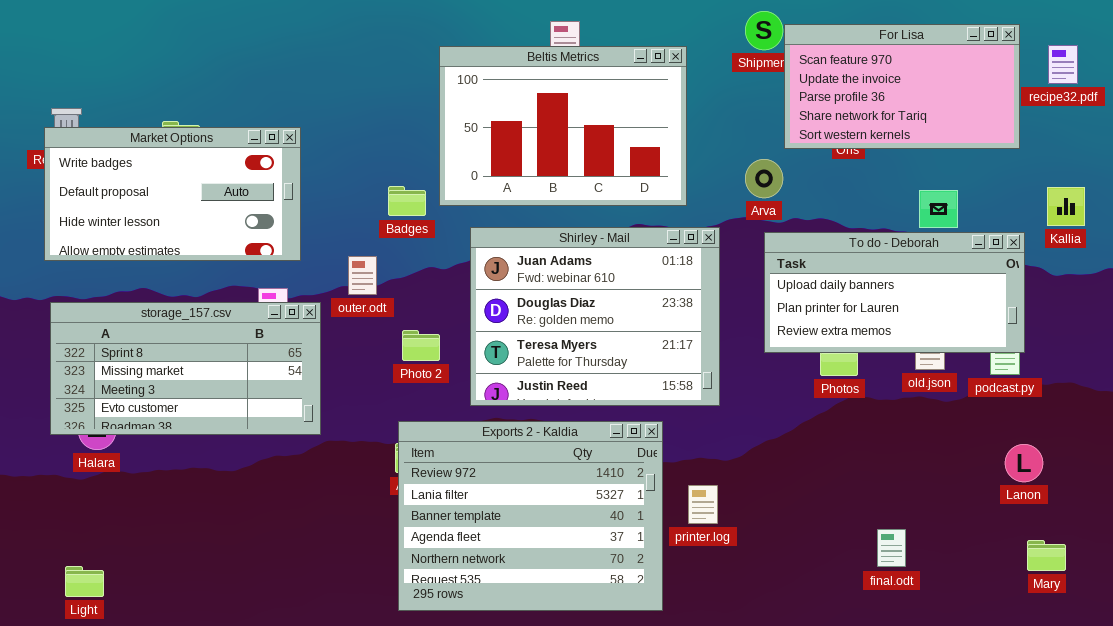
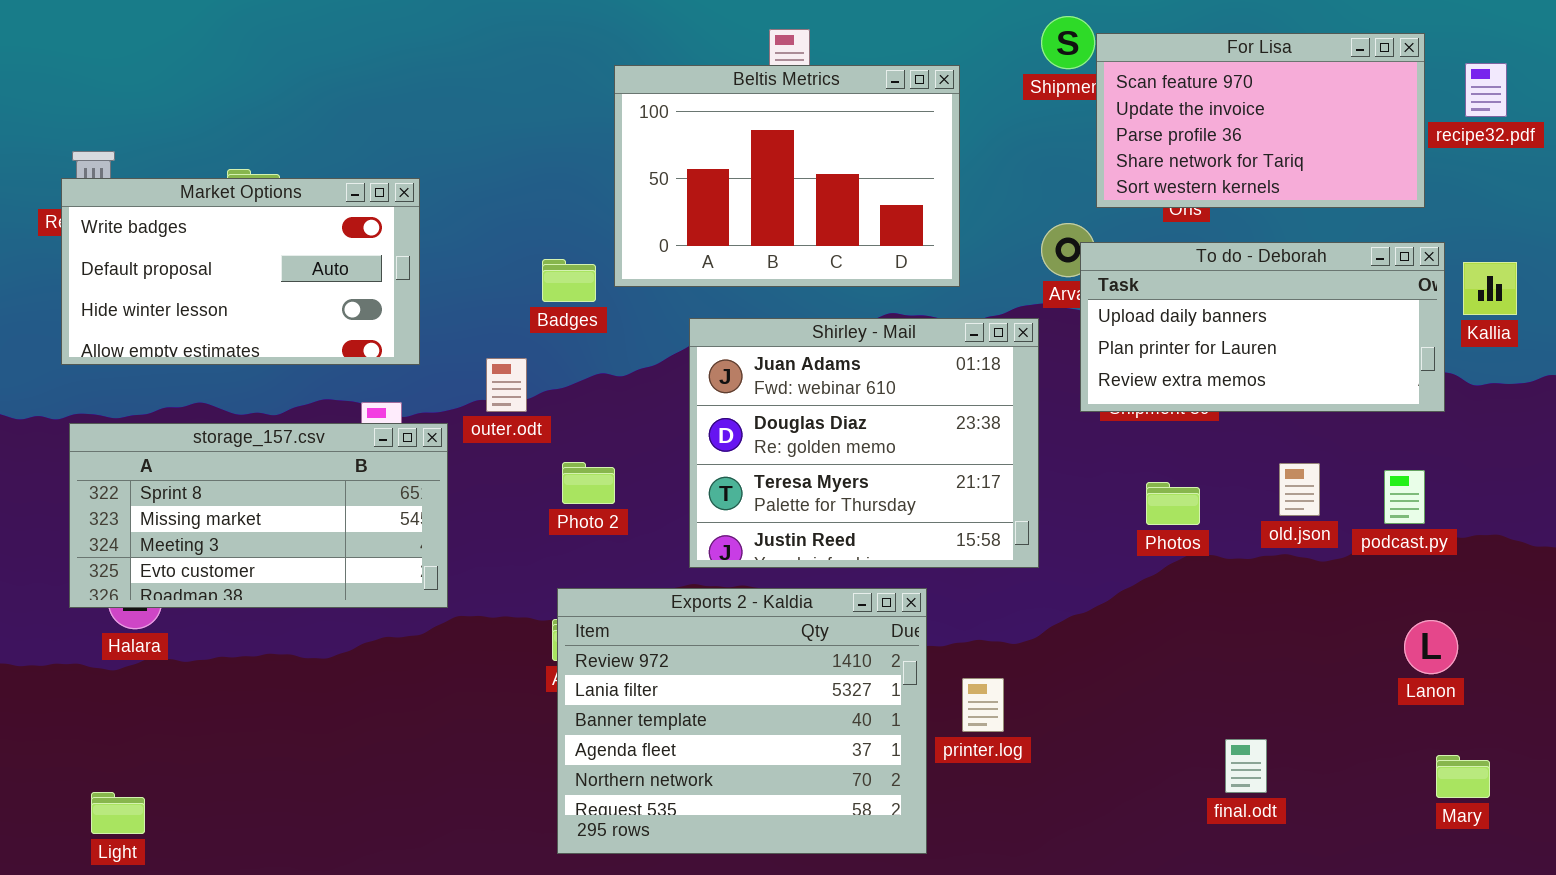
Shirley - Mail: [470,227,720,406] -> [689,318,1039,568], moved
To do - Deborah: [764,232,1025,353] -> [1080,242,1445,412], moved

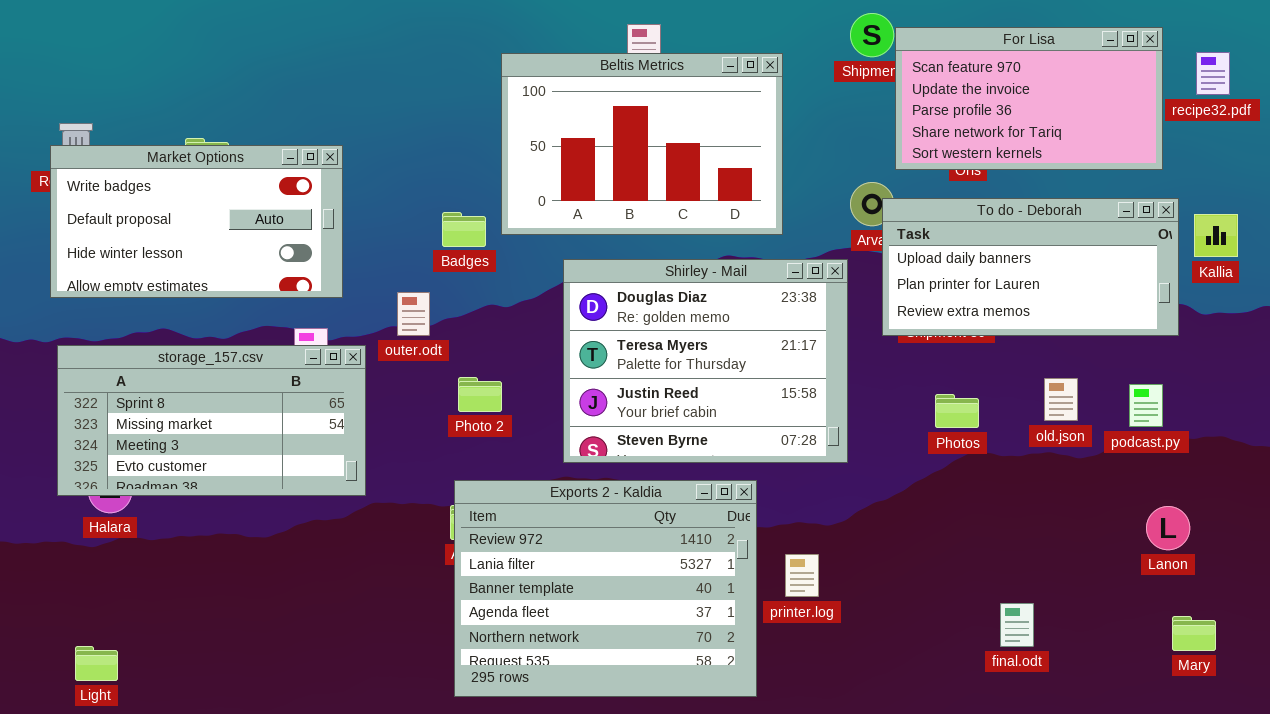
Shirley - Mail: [689,318,1039,568] -> [563,259,848,463], scrolled down 1 row

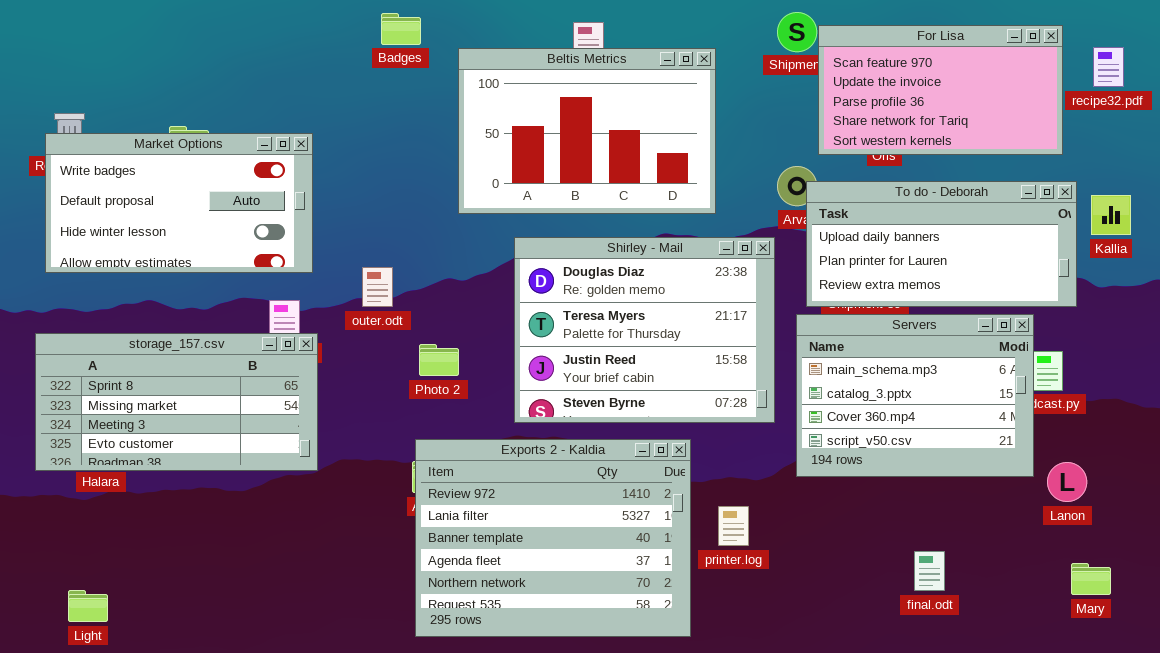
Badges: [442,212,486,247] -> [381,13,421,45], moved
Servers: none -> [796,314,1034,477], opened
storage_157.csv: [57,345,366,496] -> [35,333,318,471], moved

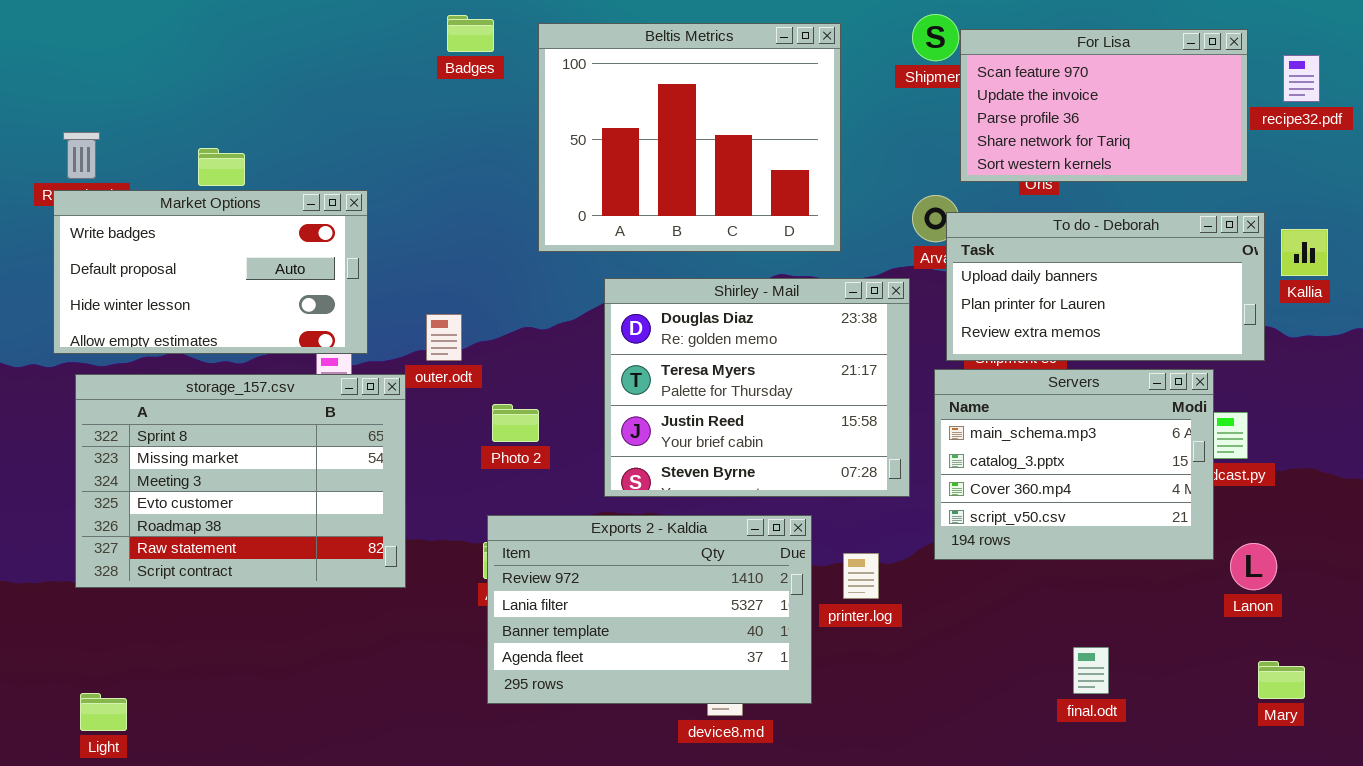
Beltis Metrics: [458,48,716,214] -> [538,23,841,252], resized
Market Options: [45,133,313,273] -> [53,190,368,354], moved
storage_157.csv: [35,333,318,471] -> [75,374,406,588], moved, resized
Exports 2 - Kaldia: [415,439,691,637] -> [487,515,812,704], resized
printer.log: [718,506,749,546] -> [843,553,879,599], moved

